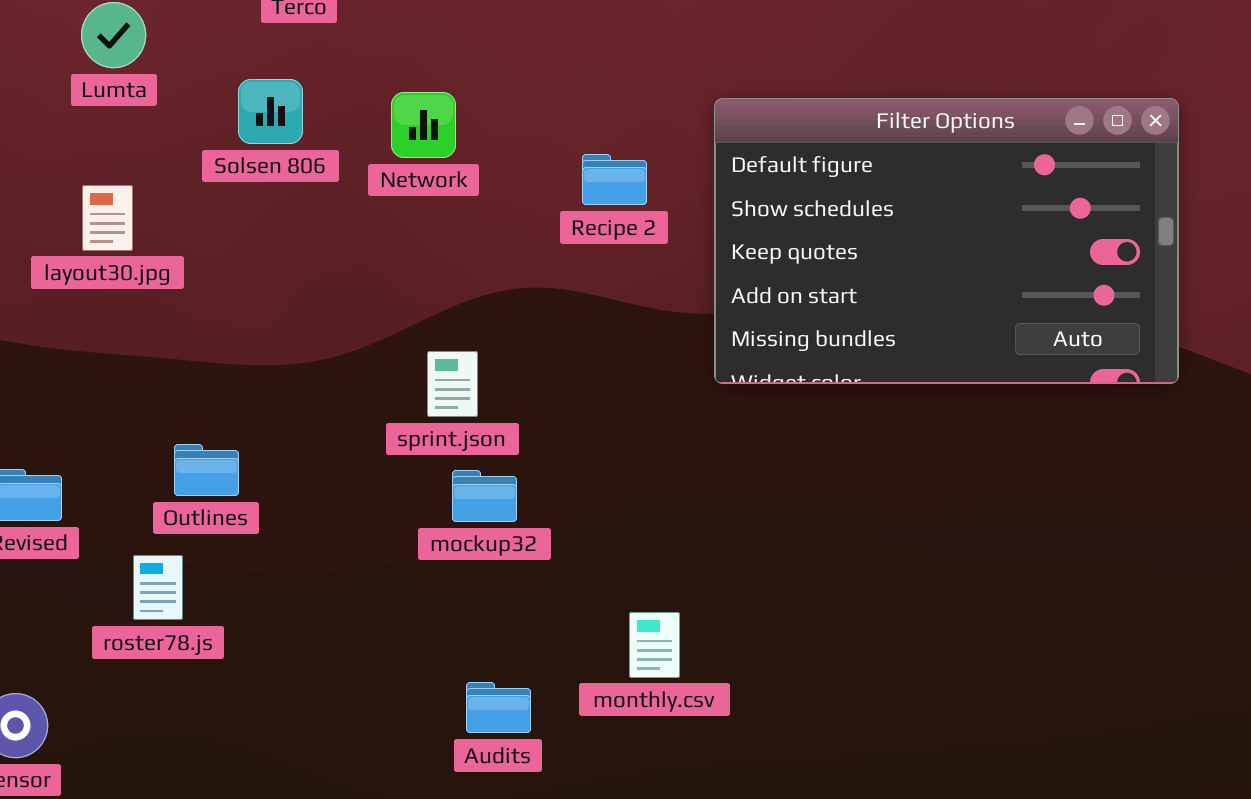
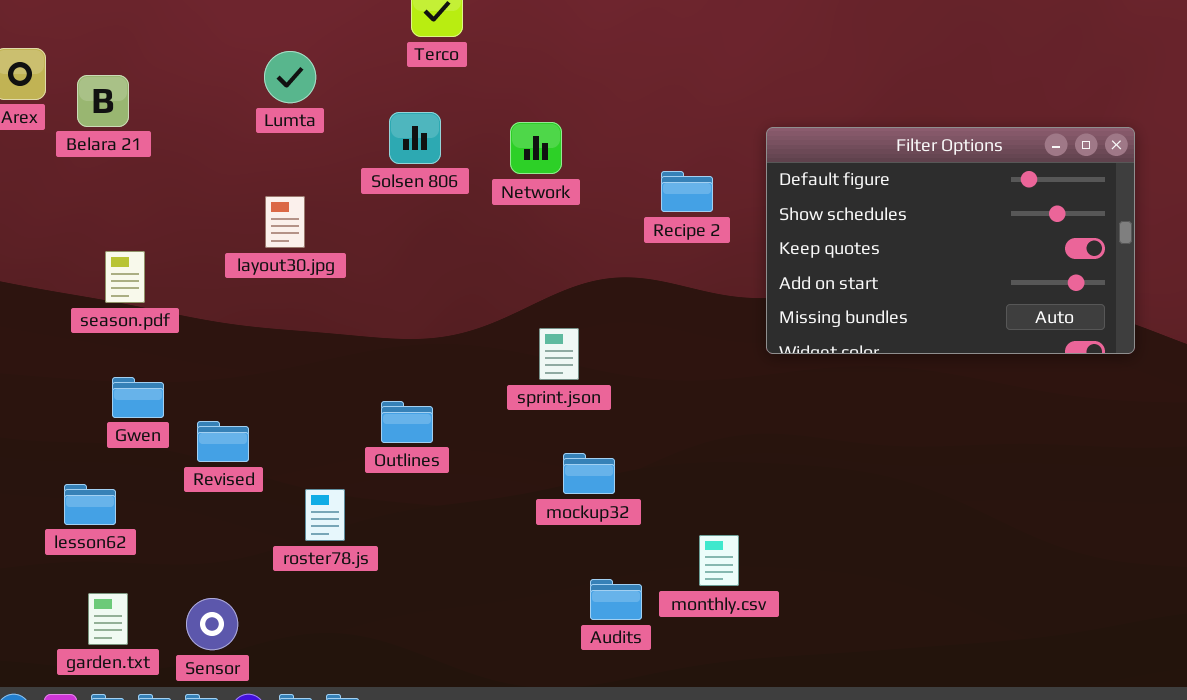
Outlines: [174,444,239,496] -> [381,401,433,443], moved
mockup32: [452,470,517,522] -> [563,453,615,494], moved
Audits: [466,682,531,733] -> [590,579,642,620], moved

